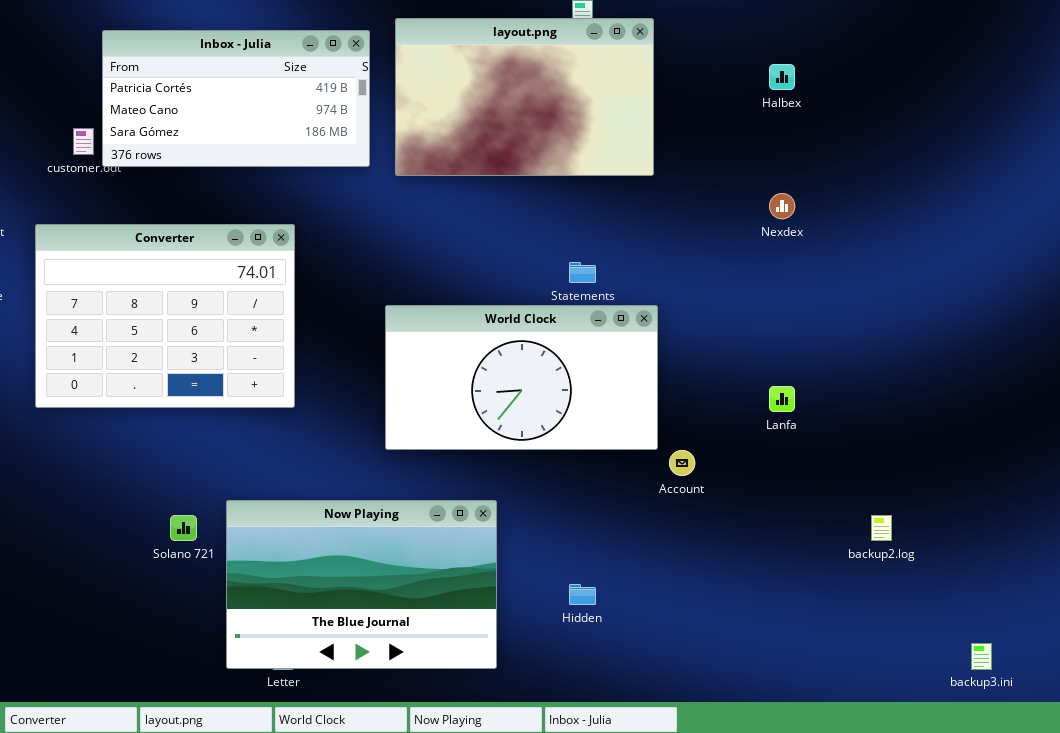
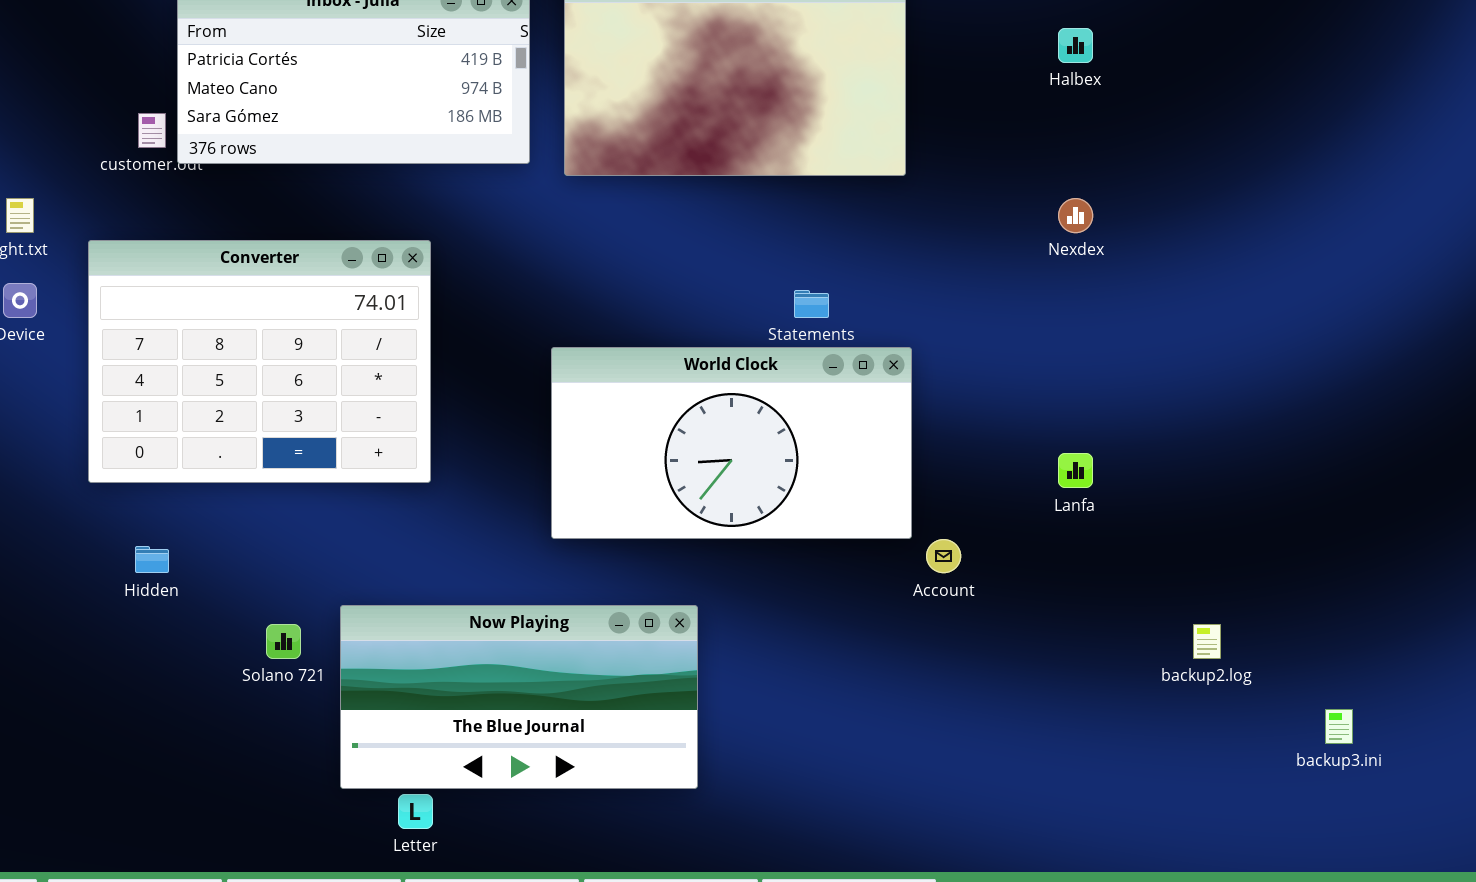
Now Playing: [226,500,497,669] -> [340,605,698,789], resized
Hidden: [569,584,596,605] -> [135,546,169,573], moved
backup3.ini: [971,643,992,670] -> [1325,709,1353,744], moved

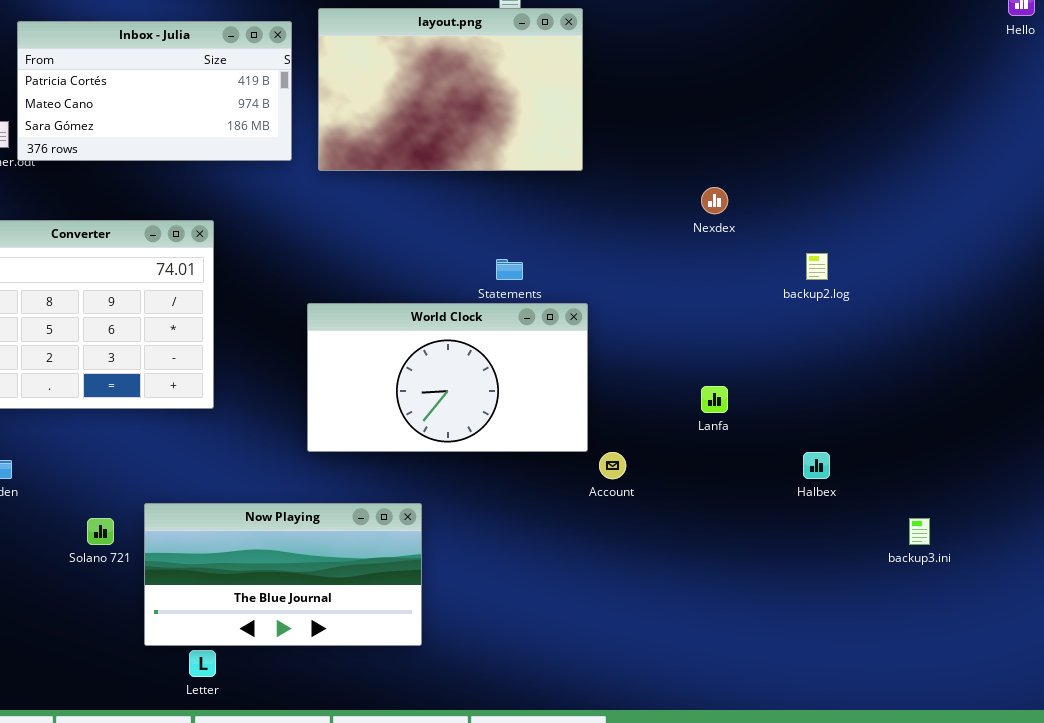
Halbex: [1058,28,1093,63] -> [803,452,830,479], moved
backup2.log: [1193,624,1221,659] -> [806,253,828,280], moved
backup3.ini: [1325,709,1353,744] -> [909,518,930,545], moved

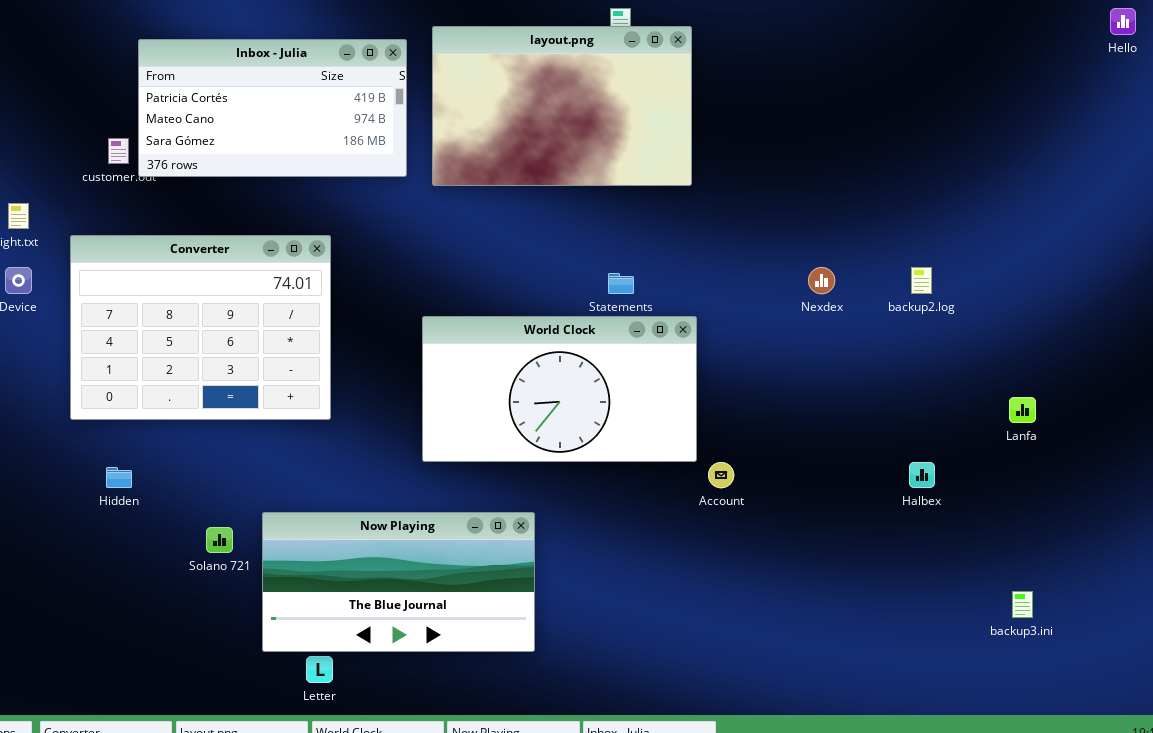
Nexdex: [701,187,728,214] -> [808,267,835,294], moved
Lanfa: [701,386,728,413] -> [1009,397,1036,423], moved
backup3.ini: [909,518,930,545] -> [1012,591,1033,618], moved

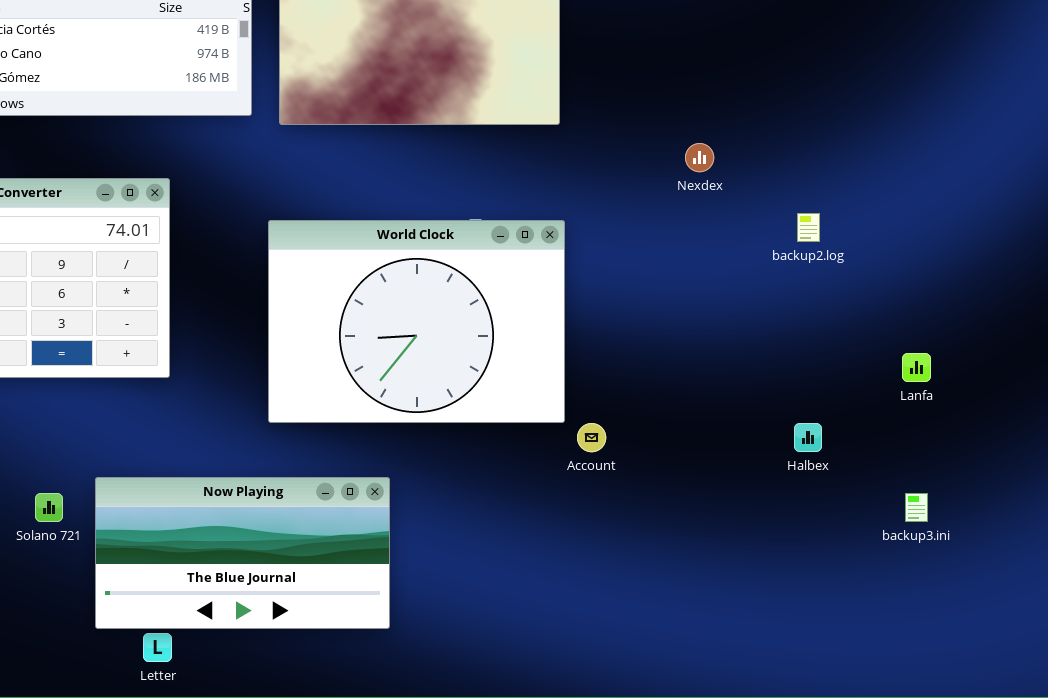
Nexdex: [808,267,835,294] -> [685,143,714,172], moved
World Clock: [422,316,697,462] -> [268,220,565,423], resized
backup3.ini: [1012,591,1033,618] -> [905,493,928,522], moved

